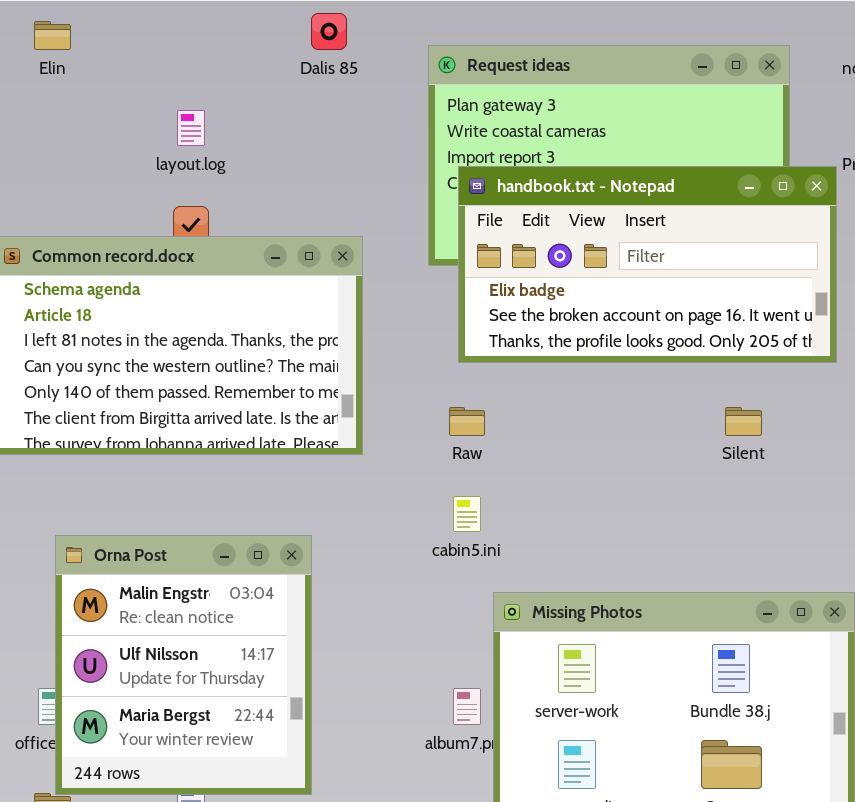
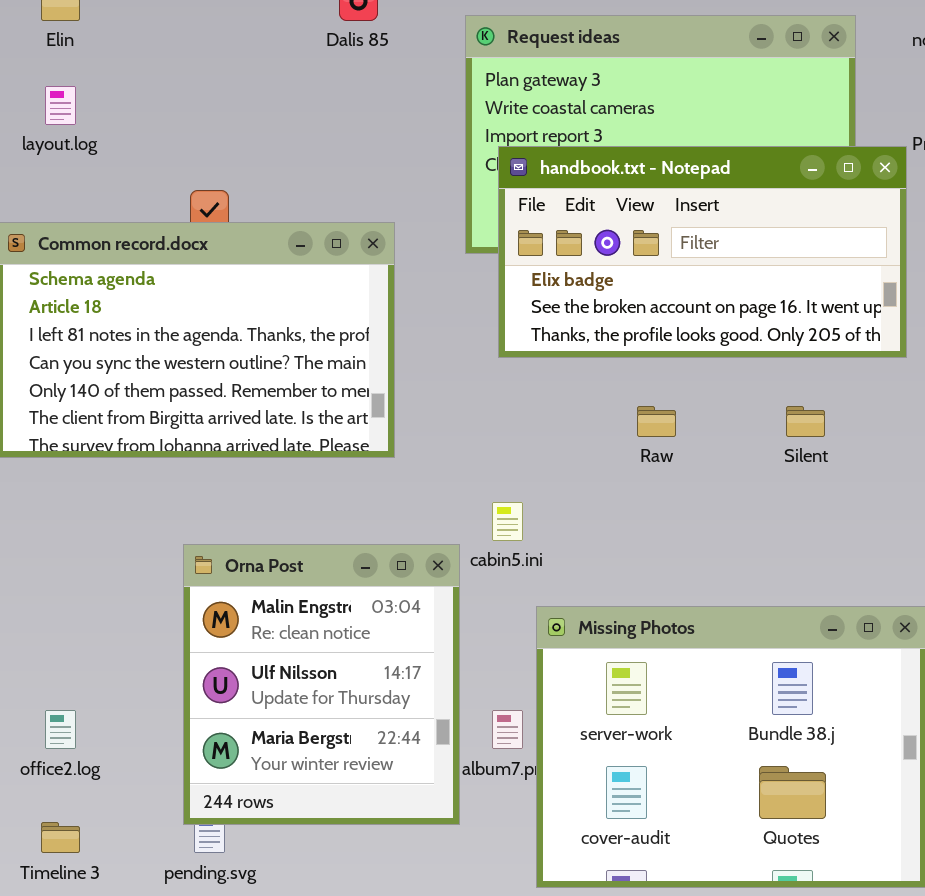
layout.log: [177,110,205,146] -> [45,86,76,125], moved
Raw: [449,407,485,436] -> [637,406,676,437], moved
Orna Post: [55,535,312,795] -> [183,544,460,825], moved

